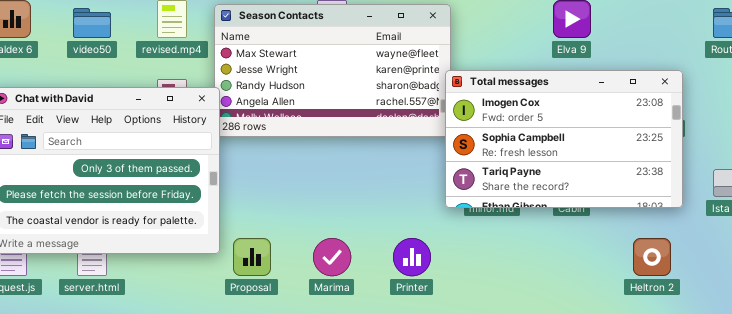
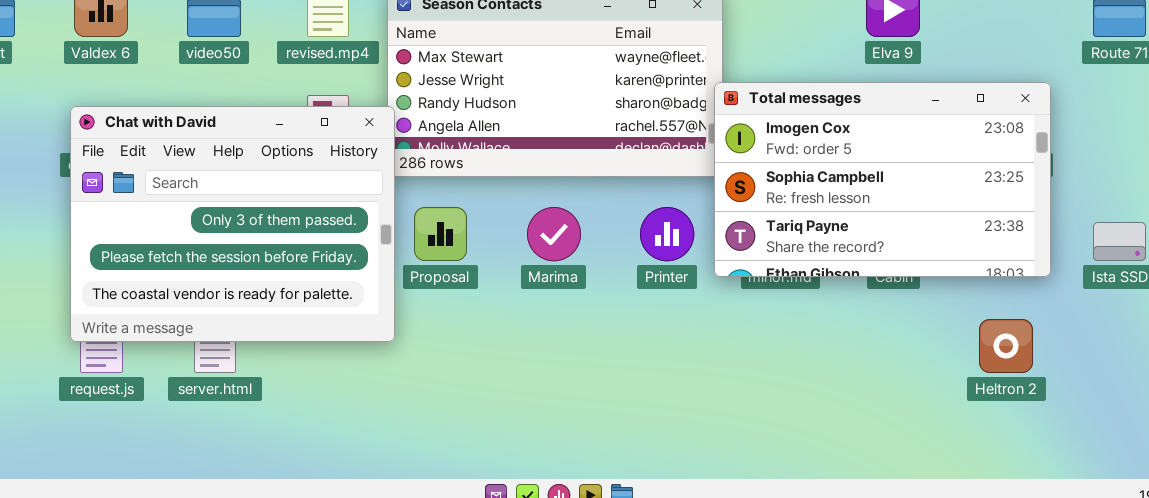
Proposal: [233,238,271,276] -> [414,207,467,261], moved
Marima: [313,238,351,276] -> [527,207,581,261], moved
Printer: [393,238,431,276] -> [640,207,694,261], moved

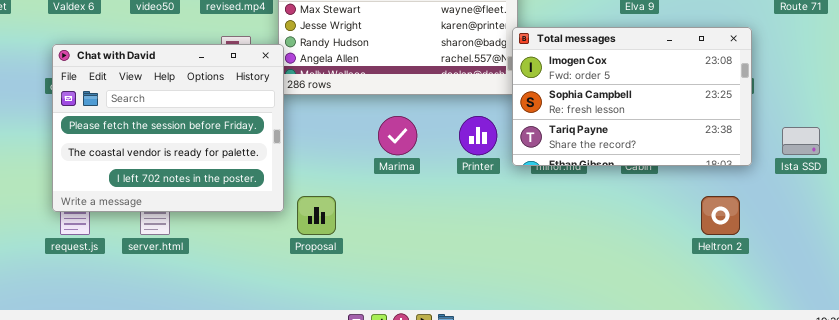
Chat with David: [70,106,395,342] -> [52,44,284,212], scrolled down 1 row
Proposal: [414,207,467,261] -> [297,196,336,235], moved

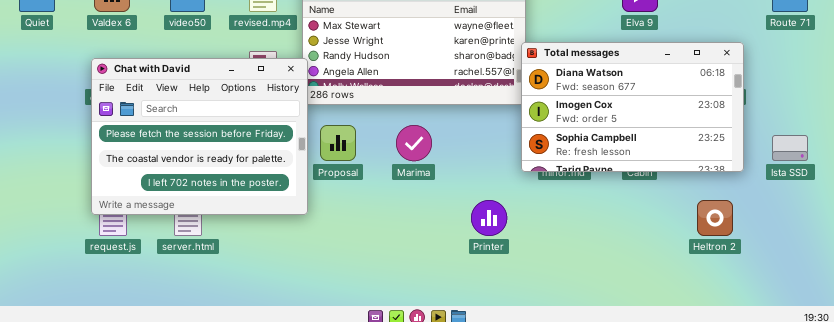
Total messages: [512,27,752,166] -> [521,42,744,172], scrolled up 1 row
Printer: [459,116,497,155] -> [471,200,507,236], moved
Proposal: [297,196,336,235] -> [320,125,356,161], moved

